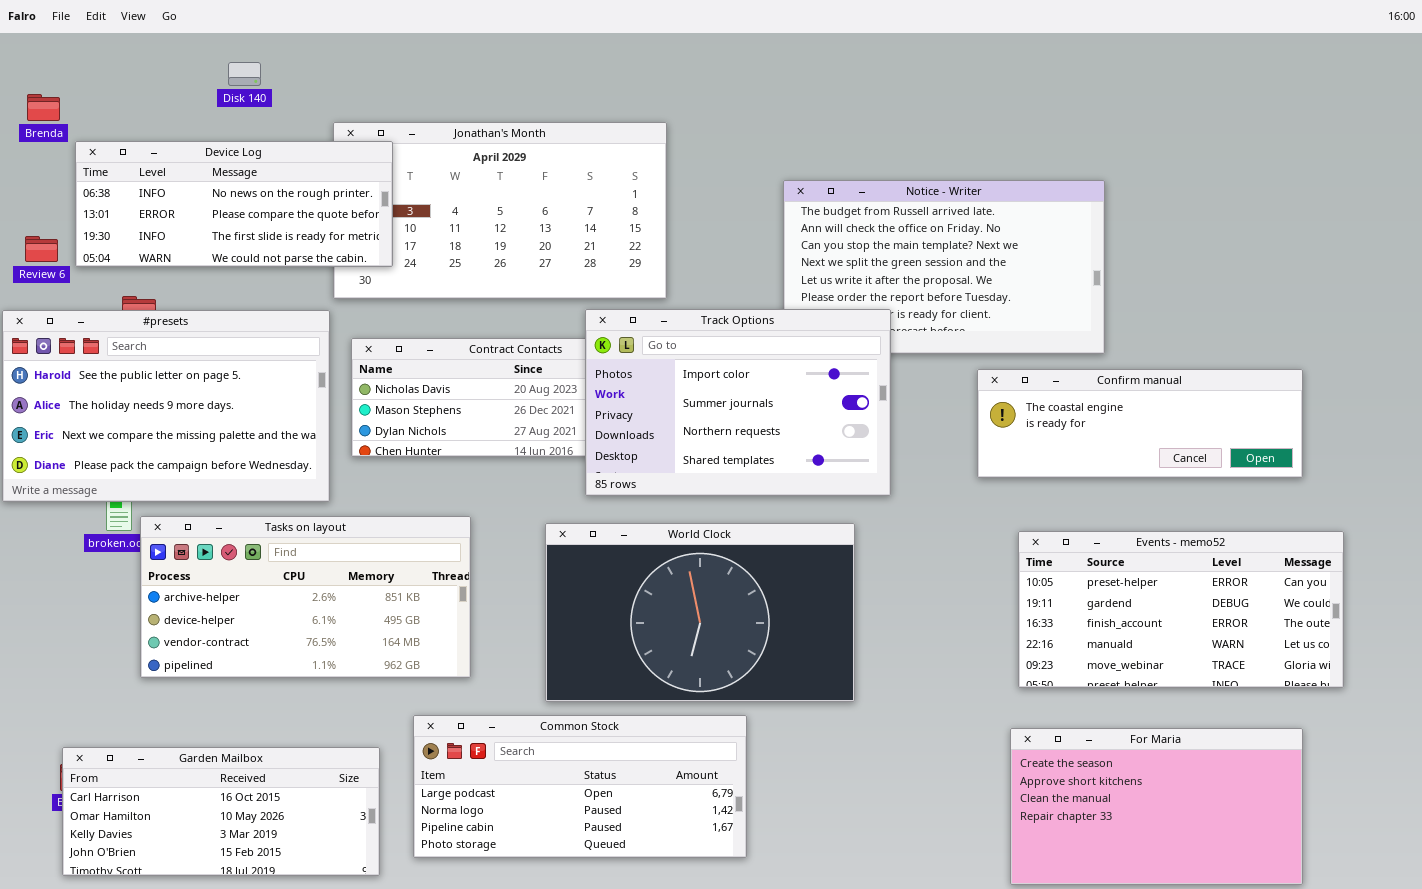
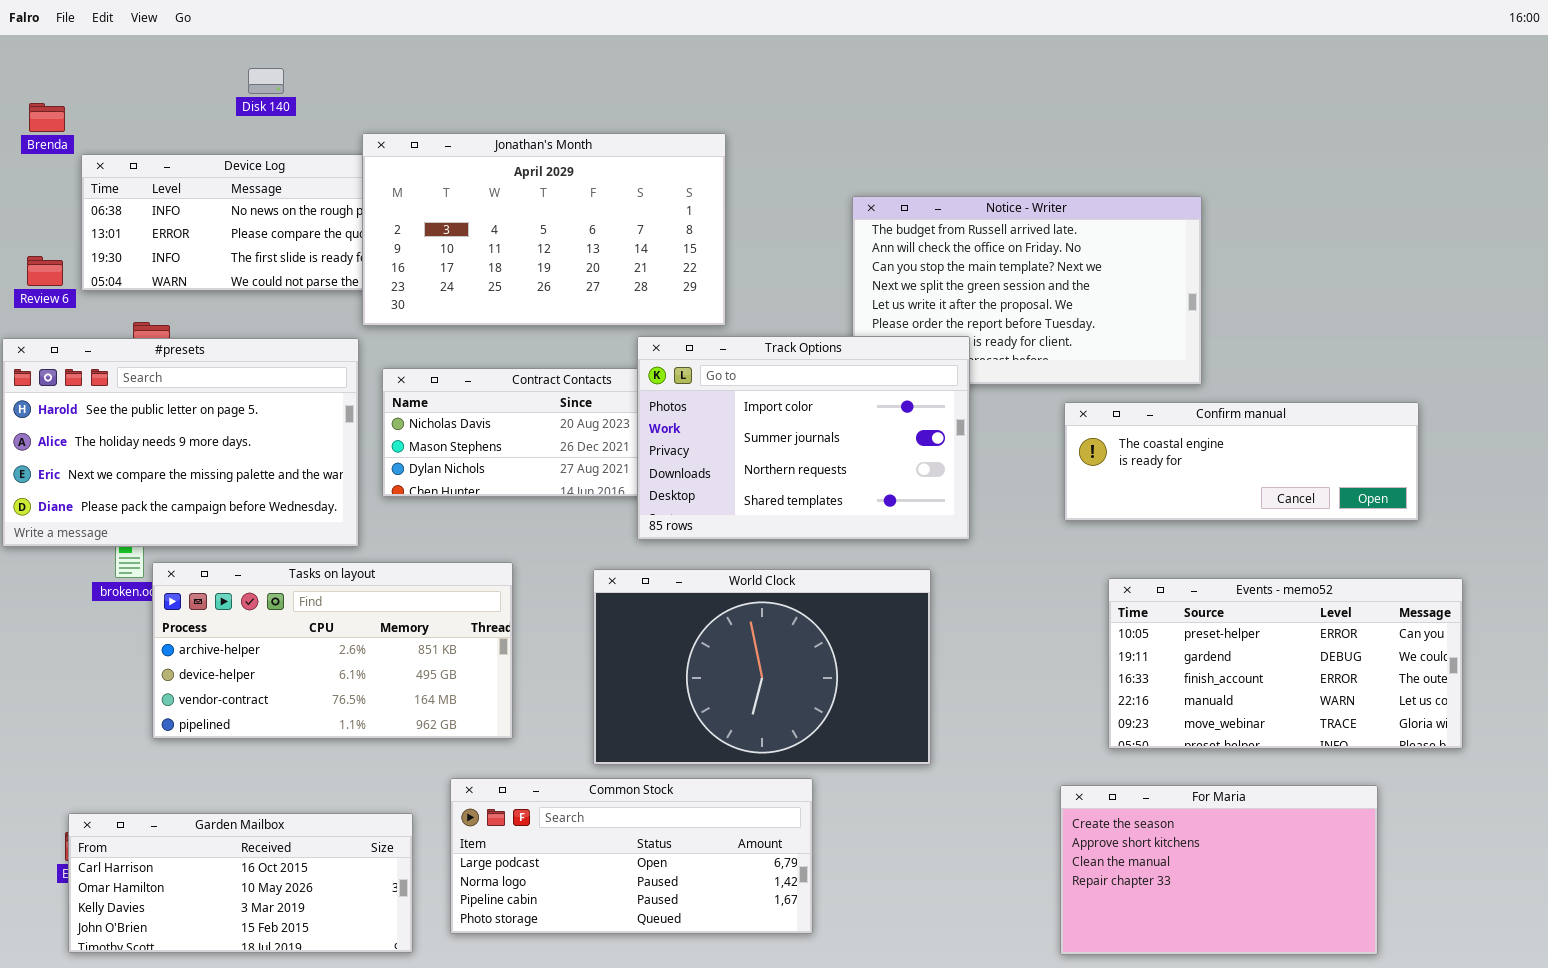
Jonathan's Month: [333,122,667,299] -> [362,133,726,326], raised
For Maria: [1010,728,1303,885] -> [1060,785,1378,955], moved

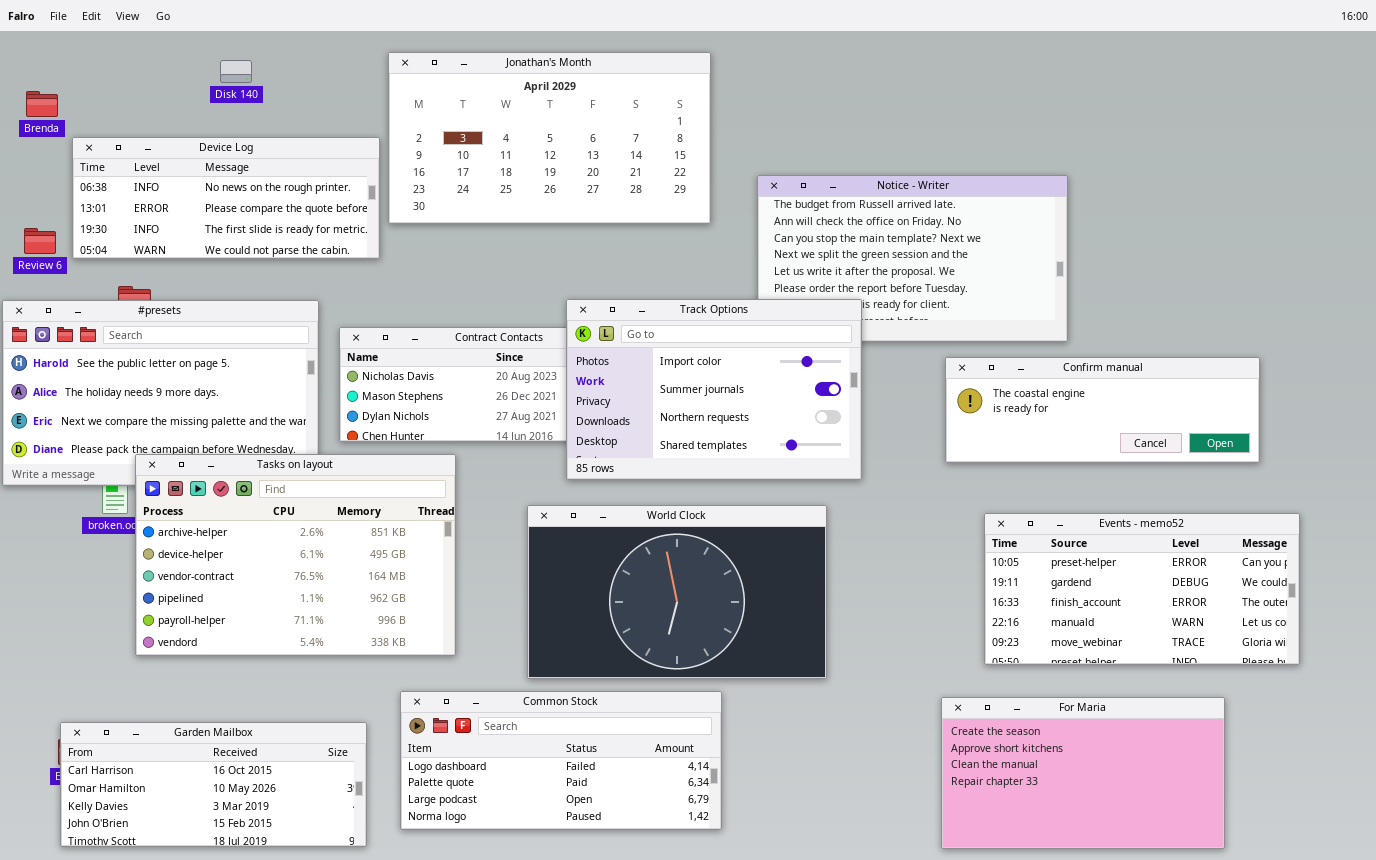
Jonathan's Month: [362,133,726,326] -> [388,52,711,224], moved
Tasks on layout: [152,562,513,739] -> [135,454,456,656], resized
Common Stock: [450,778,813,934] -> [400,691,722,830], scrolled up 2 rows

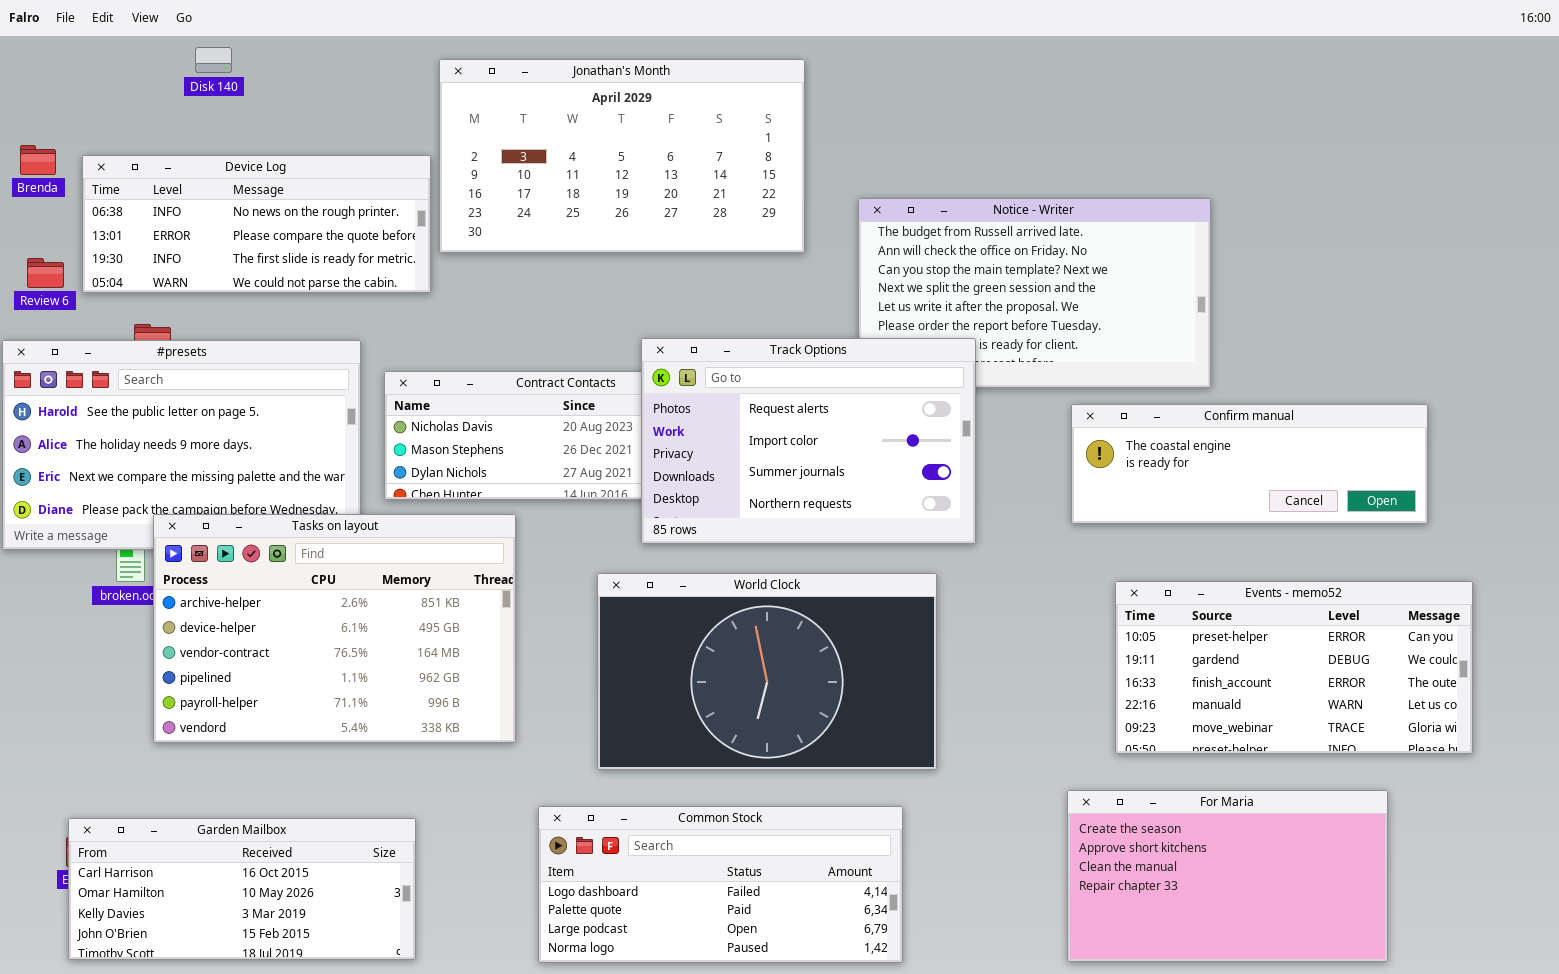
Disk 140: [220,60,252,83] -> [195,47,232,73], moved
Brenda: [26,91,58,117] -> [20,145,56,175], moved
Track Options: [566,299,862,480] -> [641,338,976,544], scrolled up 1 row
Common Stock: [400,691,722,830] -> [538,806,903,963], moved

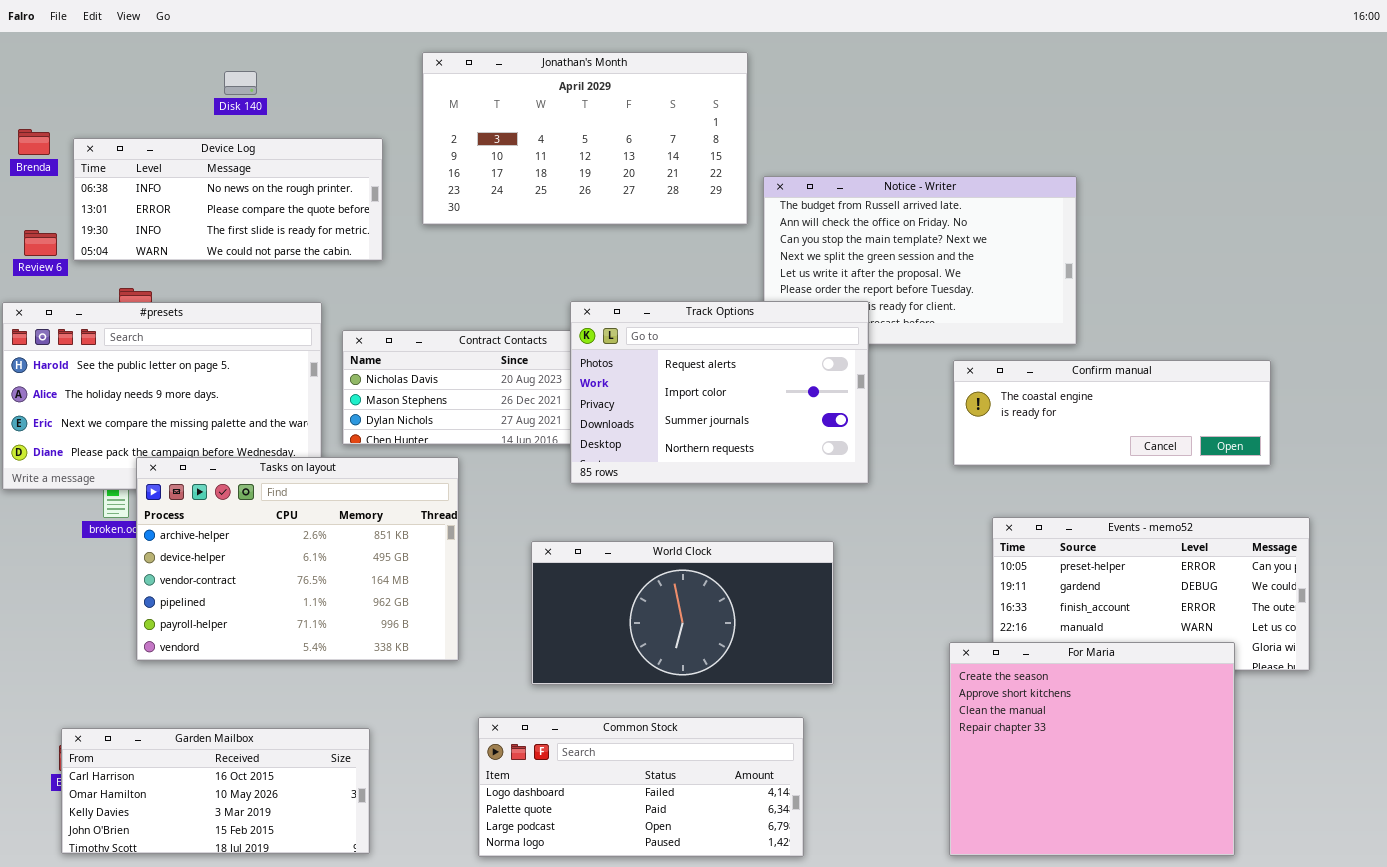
Disk 140: [195,47,232,73] -> [224,71,257,95], moved
Jonathan's Month: [439,59,805,253] -> [422,52,748,225], moved
World Clock: [597,573,937,770] -> [531,541,834,685], resized
For Maria: [1067,790,1388,962] -> [949,642,1235,856], resized

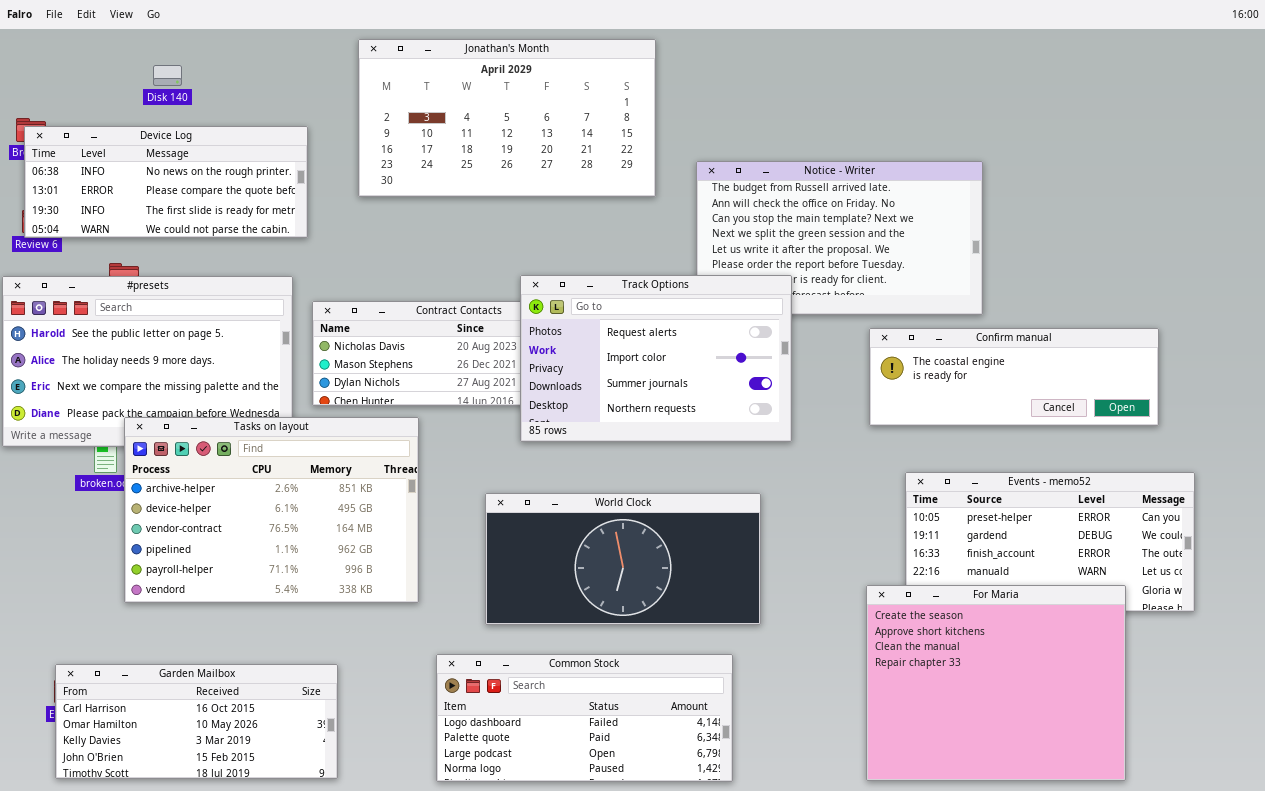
Jonathan's Month: [422,52,748,225] -> [358,39,656,197], moved
Disk 140: [224,71,257,95] -> [153,65,182,86], moved
Device Log: [73,138,383,261] -> [24,126,308,238], moved

